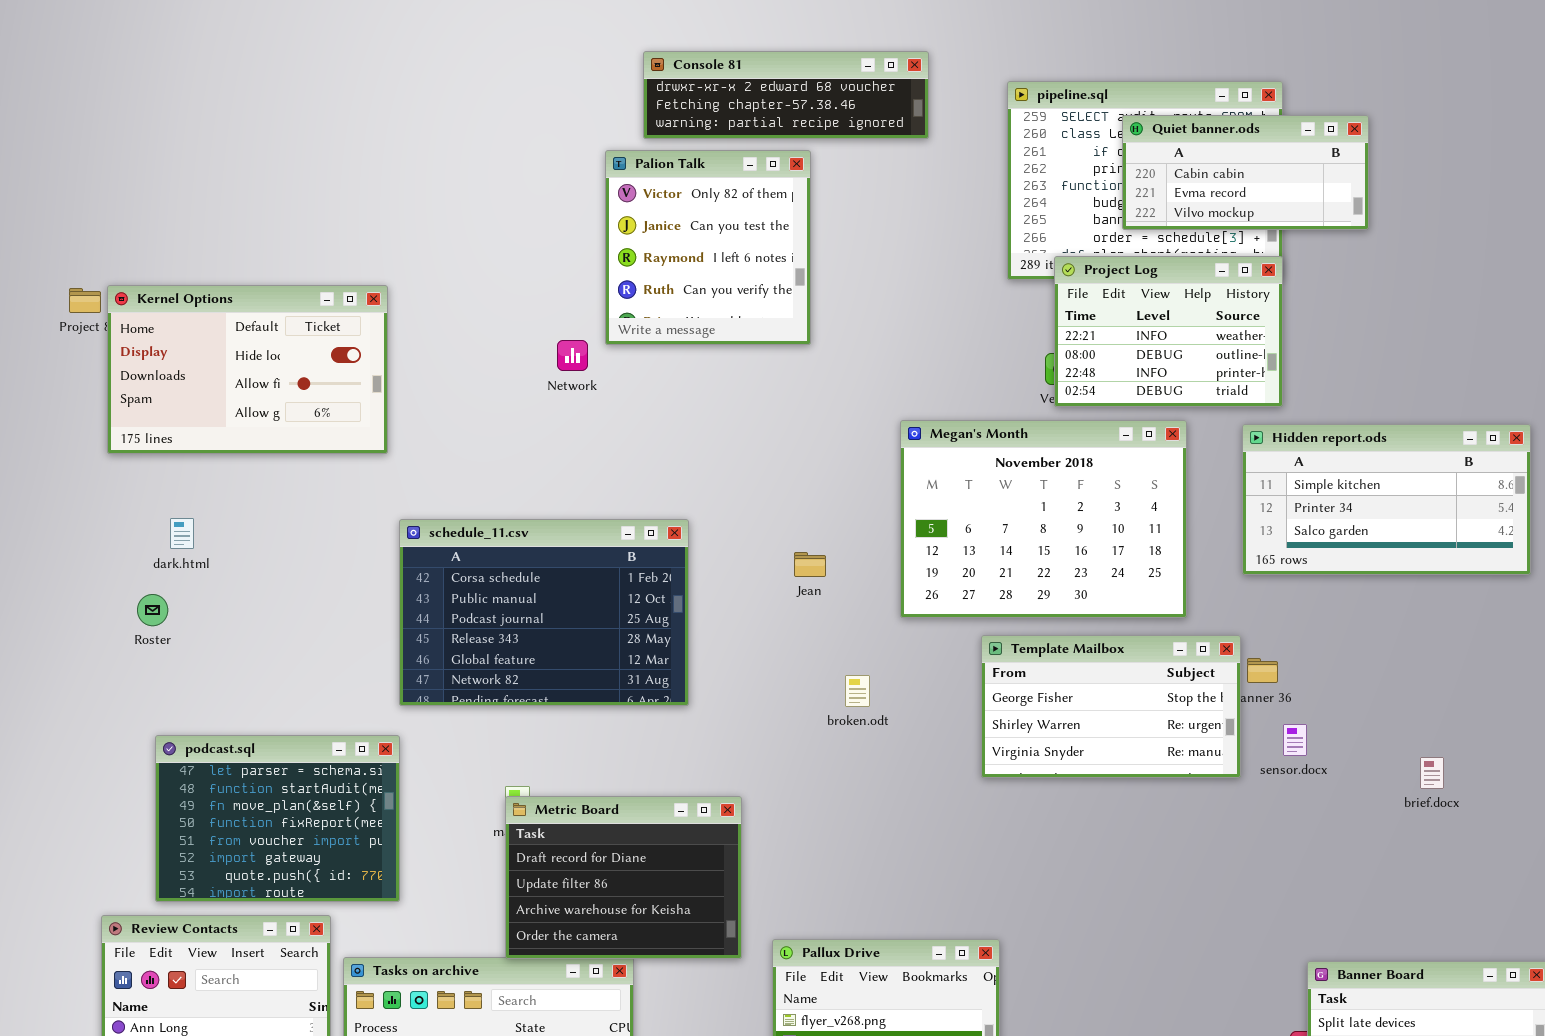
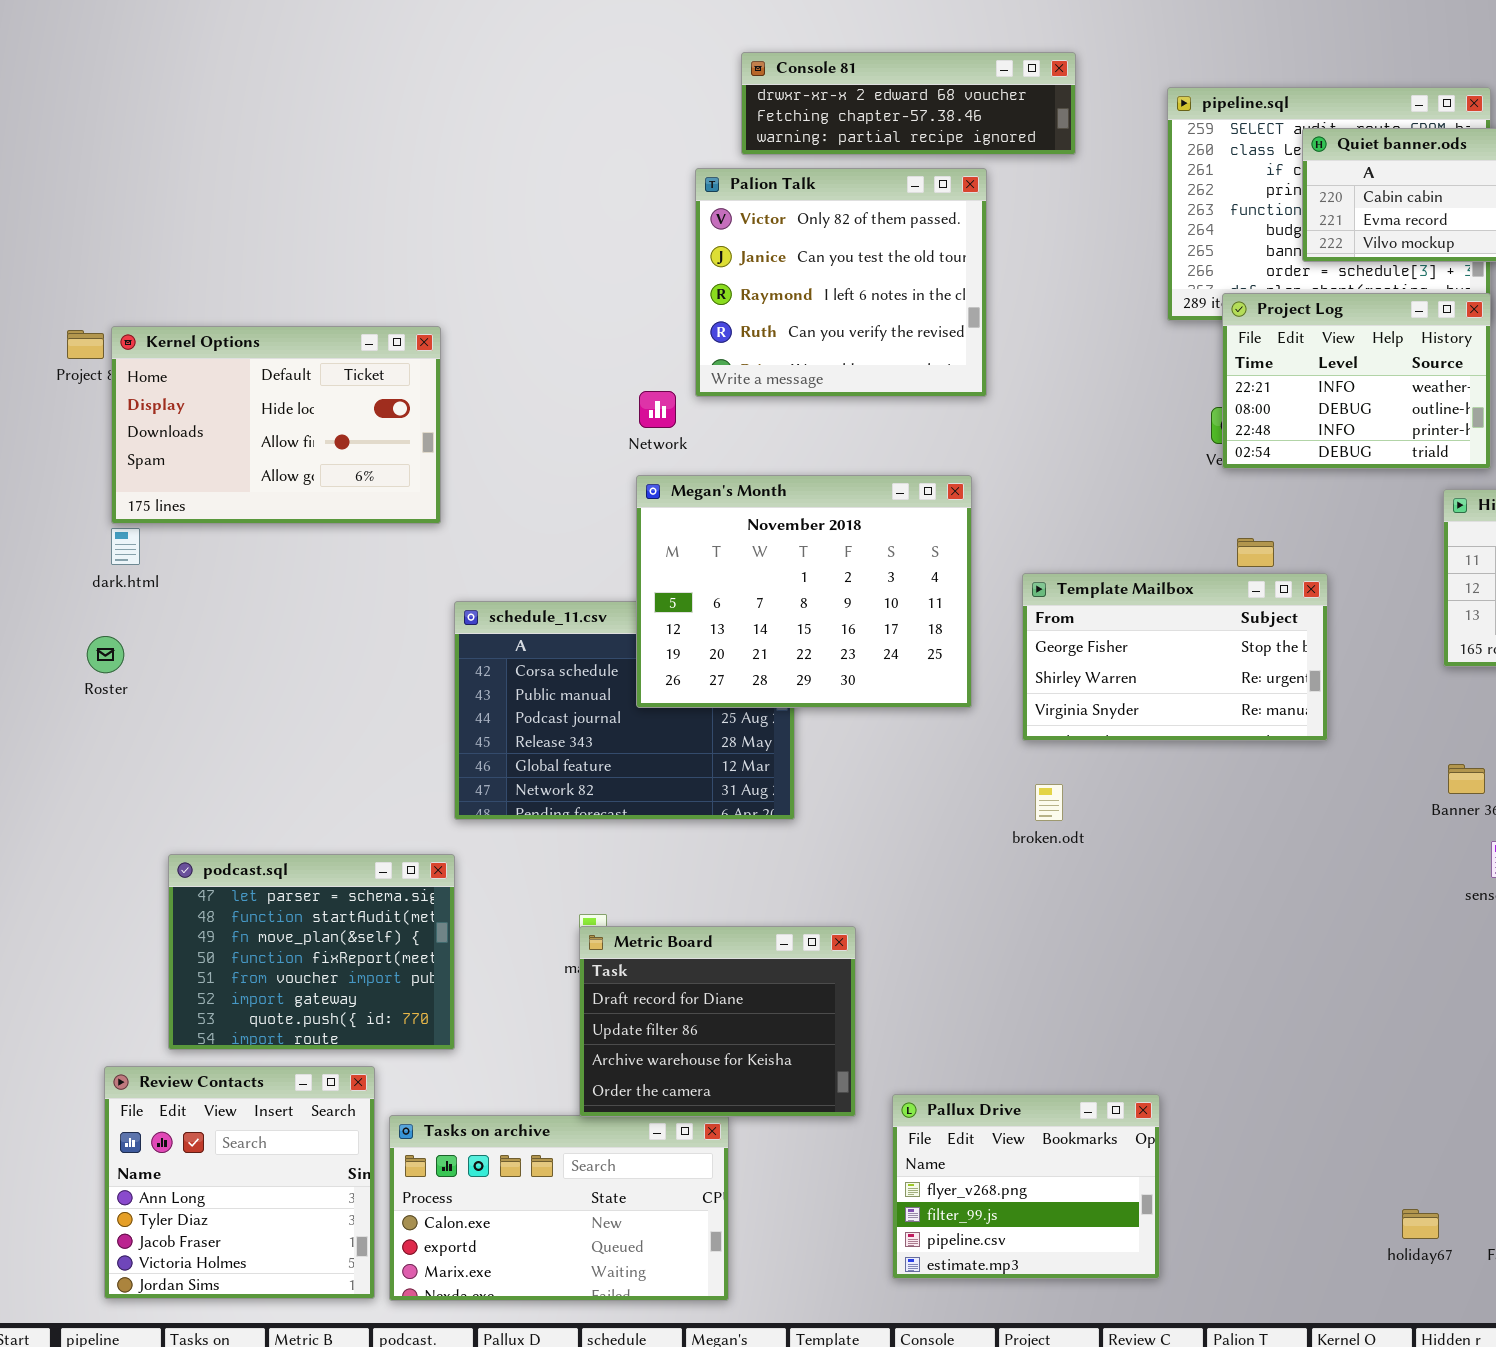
Palion Talk: [605,150,811,345] -> [695,168,987,397], resized
Megan's Month: [900,420,1187,618] -> [636,475,972,708], moved
dark.html: [170,518,194,549] -> [111,528,140,565], moved
Roster: [137,594,168,626] -> [87,636,124,673], moved
Template Mailbox: [981,635,1241,778] -> [1022,573,1328,741], moved
broken.odt: [845,675,870,707] -> [1035,784,1063,821], moved

